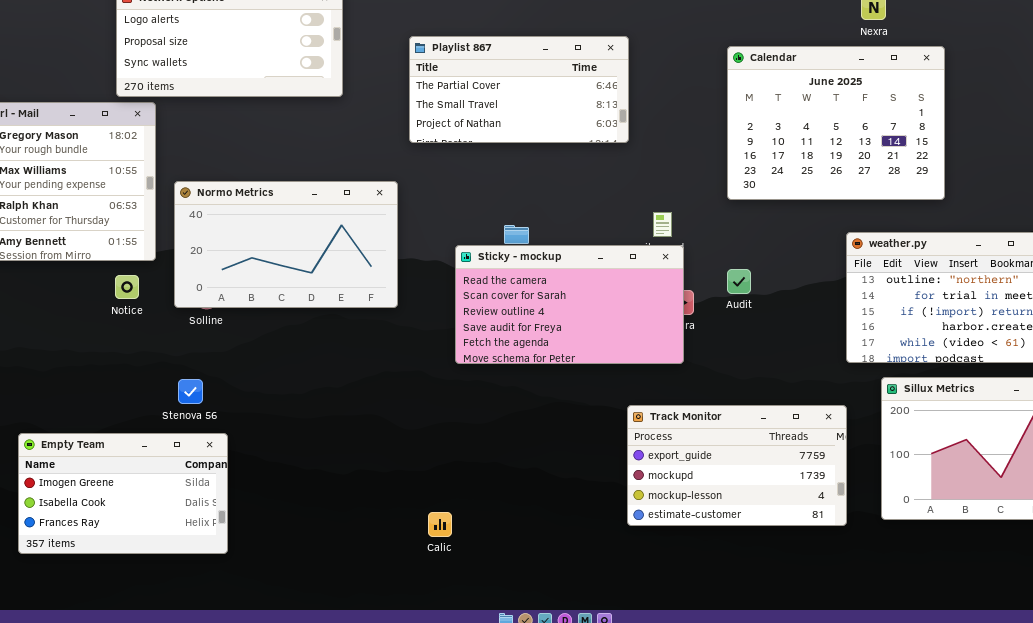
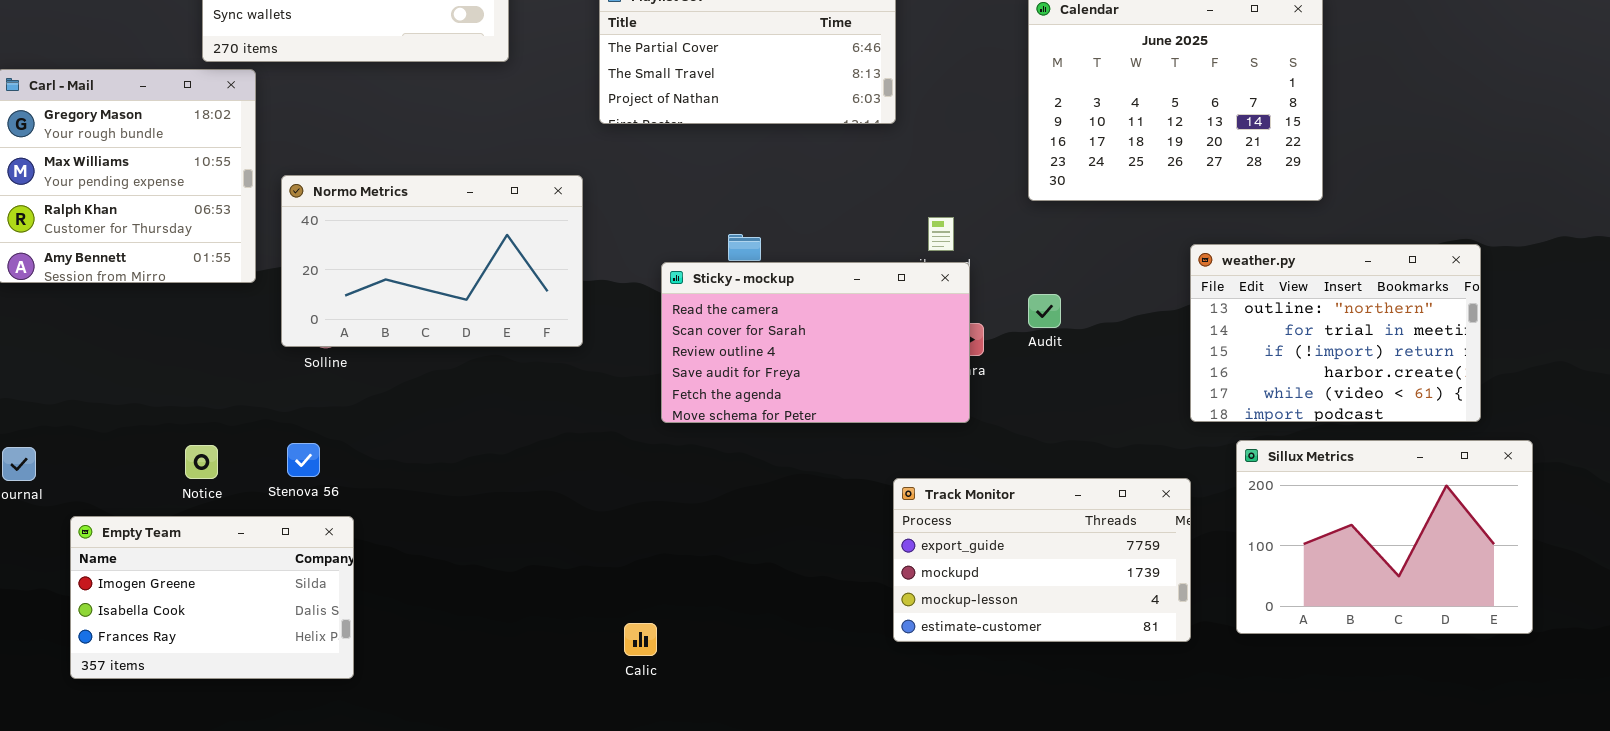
Notice: [115,275,139,299] -> [185,445,218,479], moved

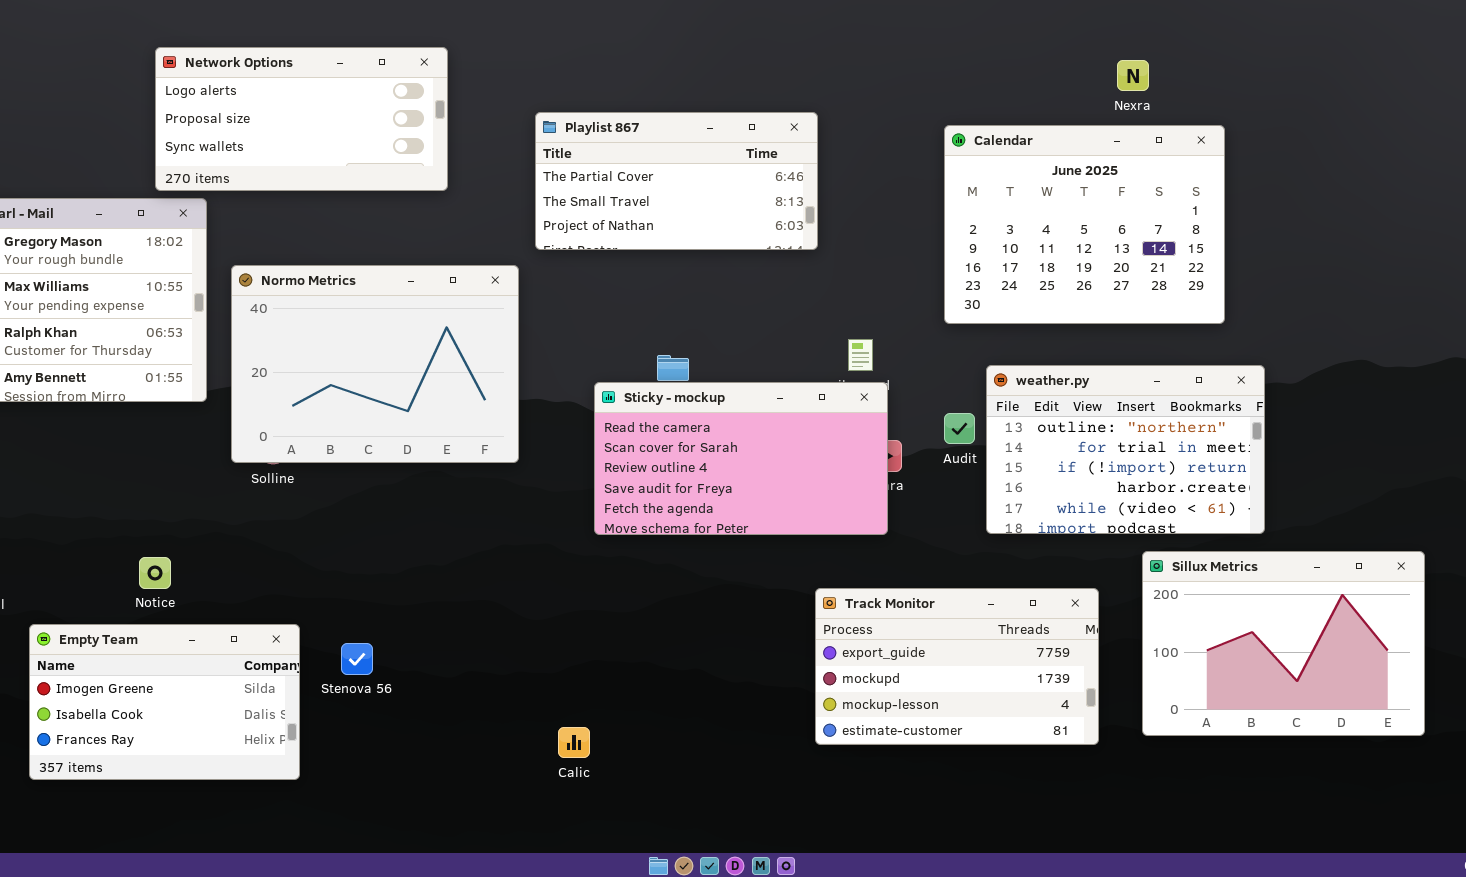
Normo Metrics: [281,175,583,347] -> [231,265,519,463], resized
weather.py: [1190,244,1481,422] -> [986,365,1265,534], moved
Stenova 56: [287,443,320,477] -> [341,643,373,675], moved

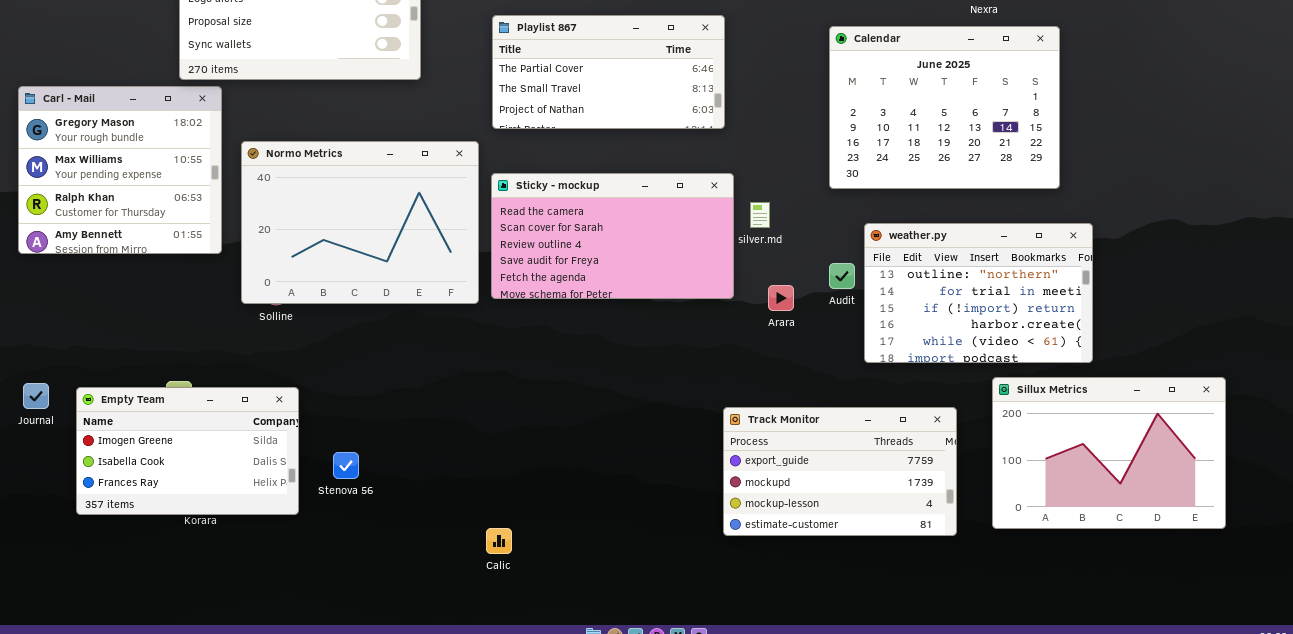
Sticky - mockup: [594,382,888,535] -> [491,173,734,299], moved
Empty Team: [29,624,300,780] -> [76,387,299,515], moved
Calic: [558,727,590,758] -> [486,528,512,554], moved

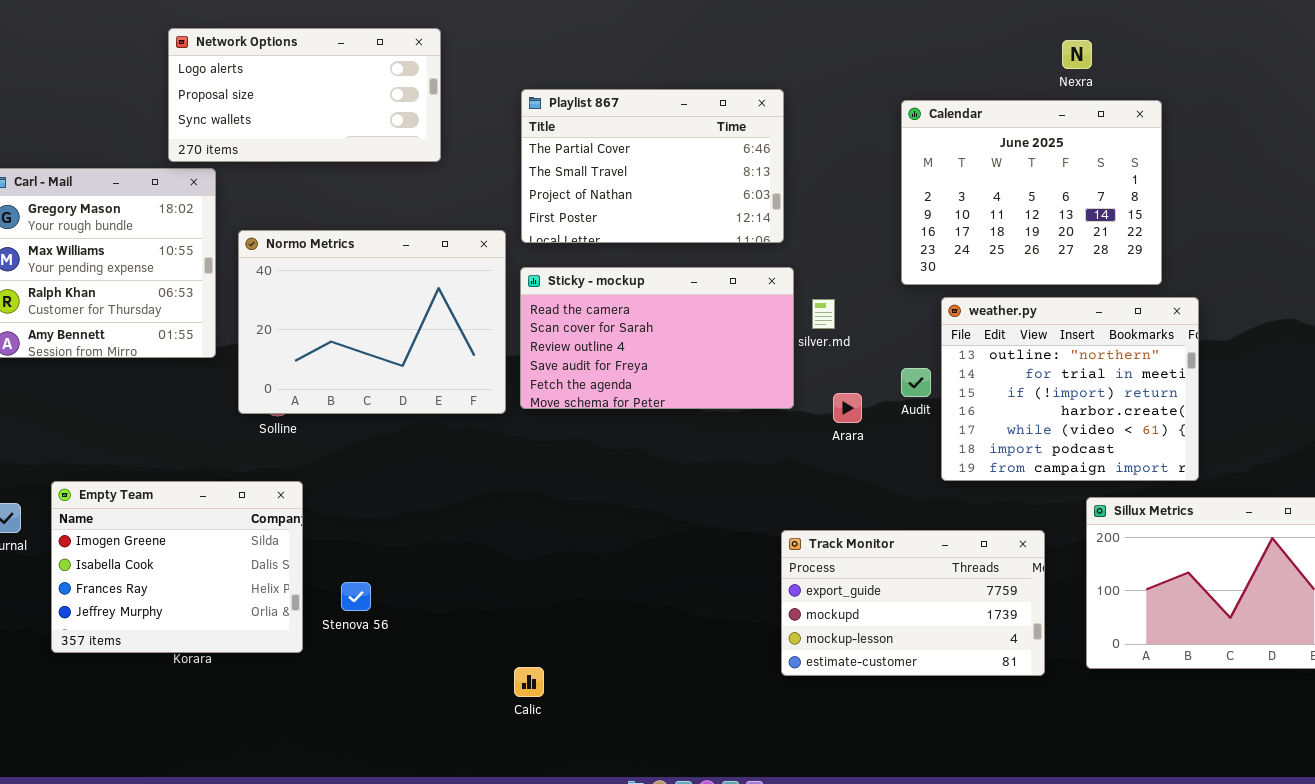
Playlist 867: [492,15,725,129] -> [521,89,784,243], resized
weather.py: [864,223,1093,363] -> [941,297,1199,481], resized
Empty Team: [76,387,299,515] -> [51,481,303,653], resized

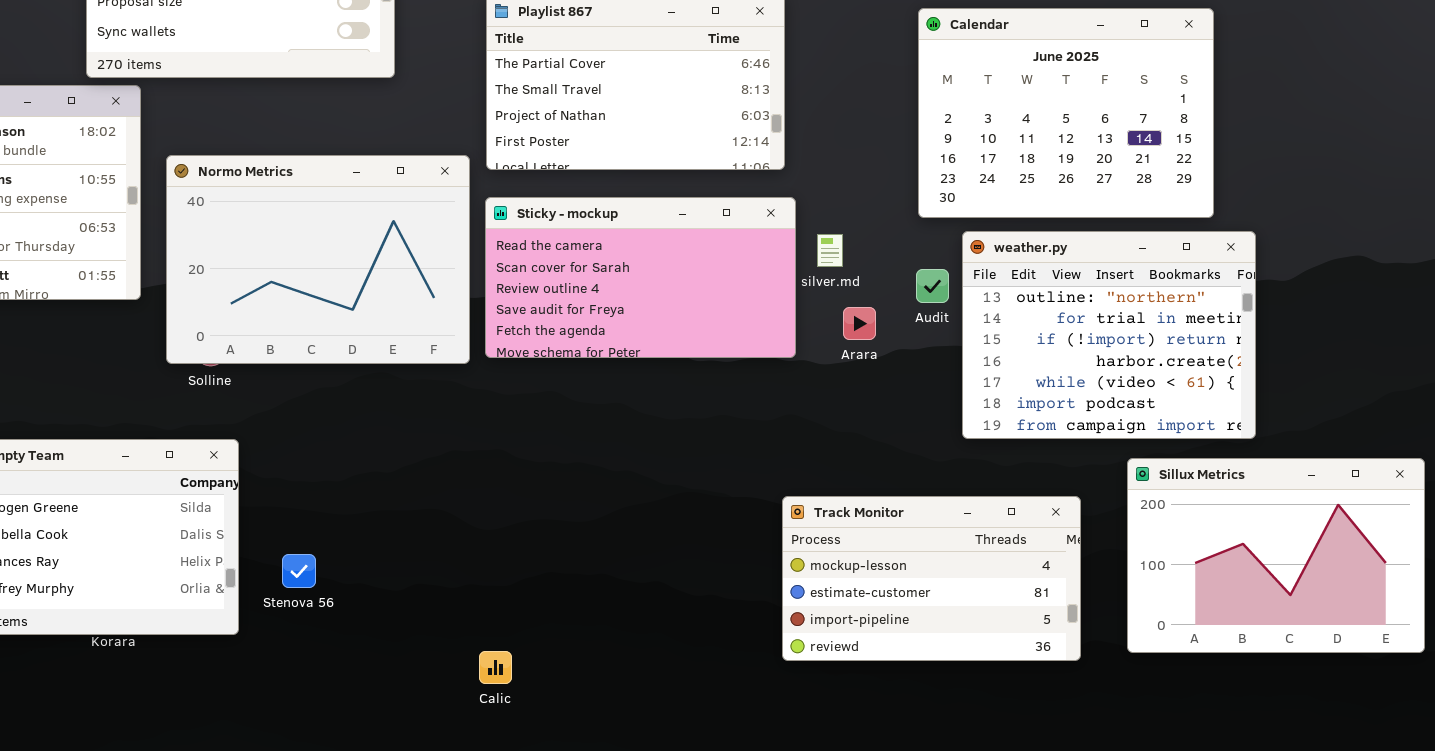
Audit: [901,368,931,397] -> [916,269,949,303], moved
Arara: [833,393,862,423] -> [843,307,876,340], moved
Track Monitor: [781,530,1045,676] -> [782,496,1081,661], scrolled down 2 rows

